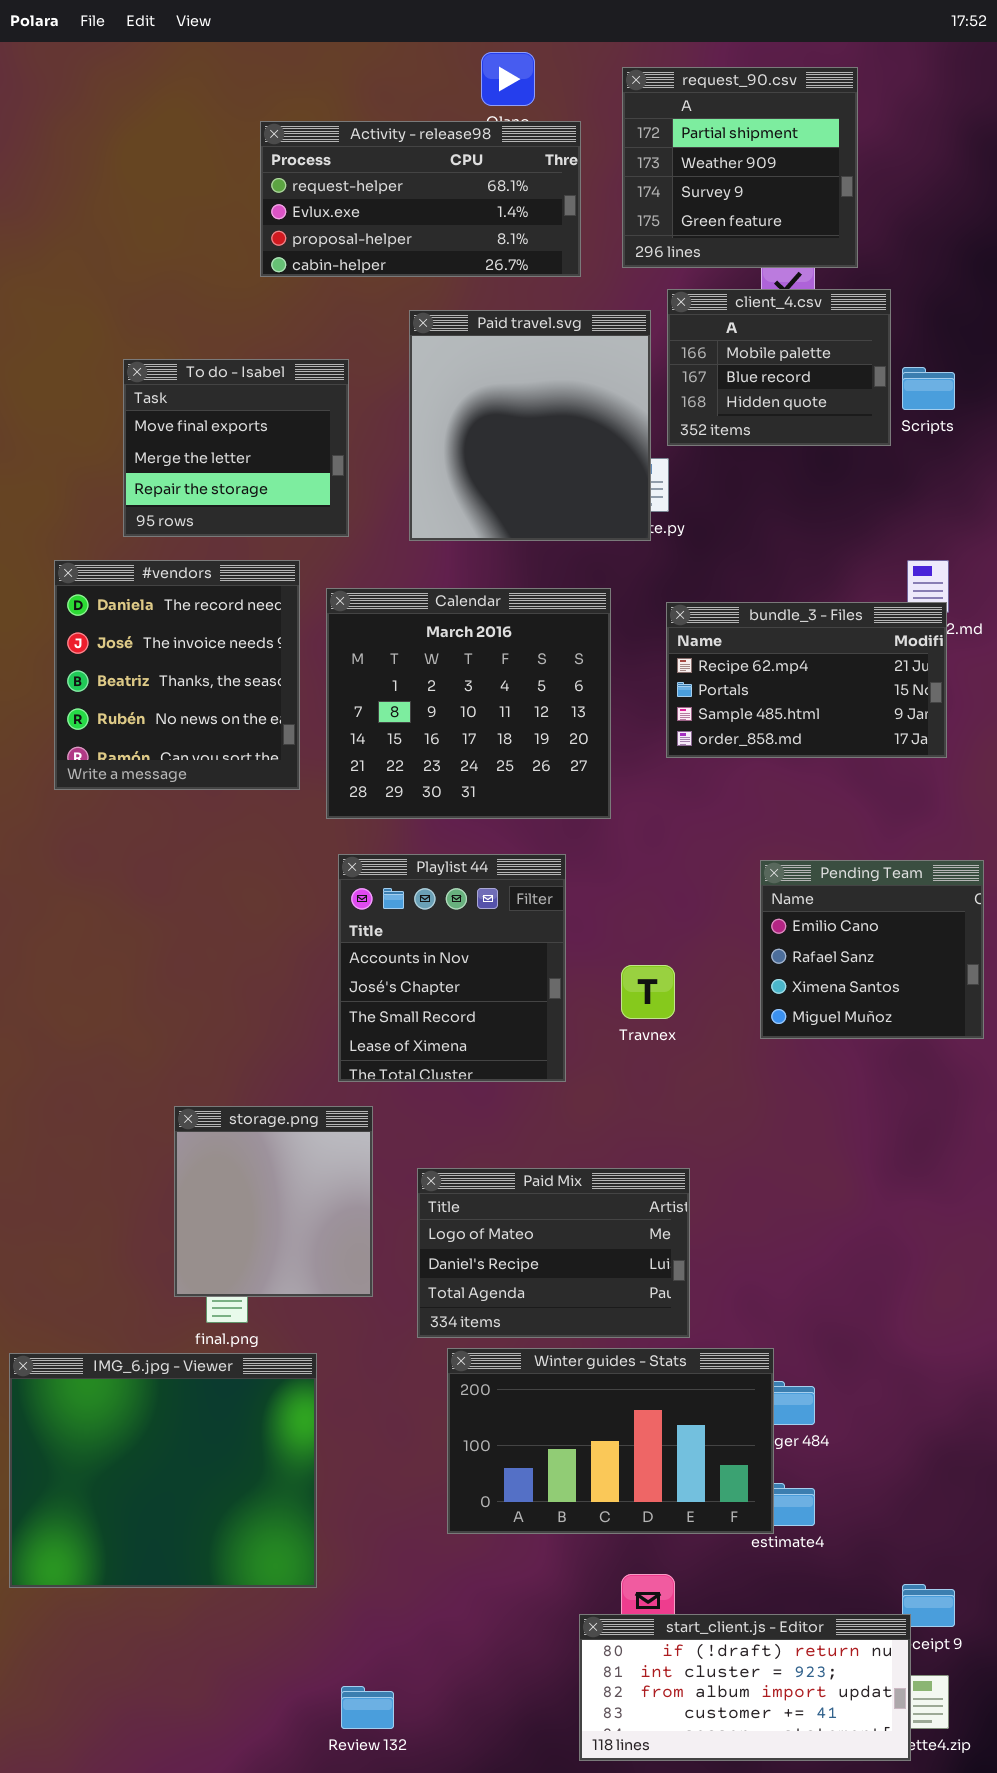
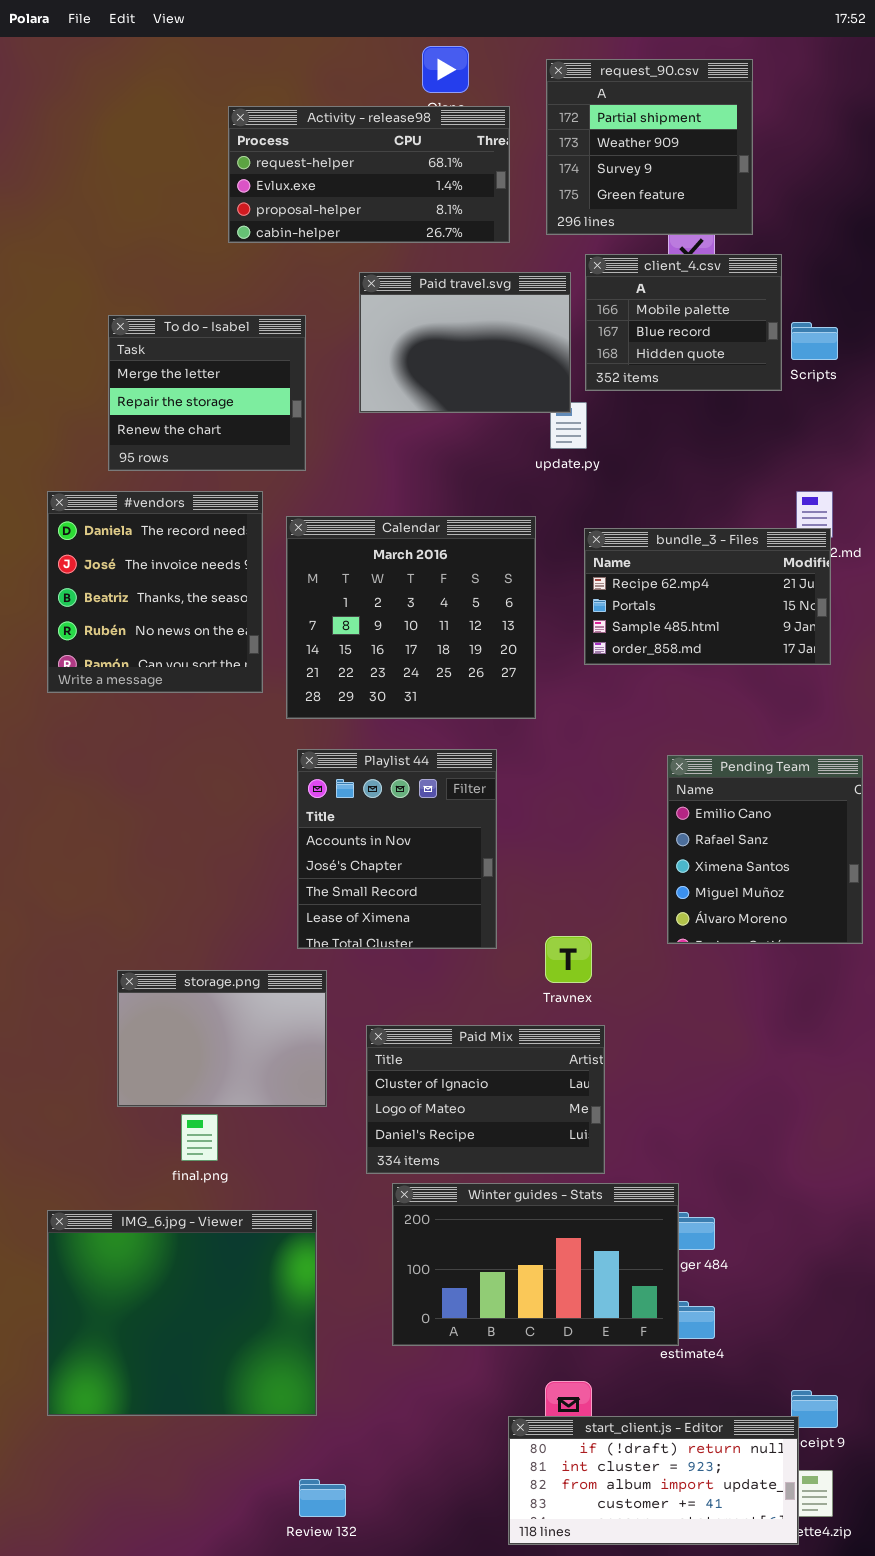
Paid travel.svg: [409,310,651,541] -> [359,272,571,413], resized
To do - Isabel: [123,359,349,537] -> [108,315,306,471], scrolled down 1 row
Pending Team: [760,860,984,1039] -> [667,755,863,944], resized
Travnex: [621,965,675,1019] -> [545,936,592,983], moved
storage.png: [174,1106,373,1297] -> [117,970,327,1107], resized
Paid Mix: [417,1168,690,1338] -> [366,1025,605,1174], scrolled up 1 row
IMG_6.jpg - Viewer: [9,1353,317,1588] -> [47,1210,317,1416], moved

